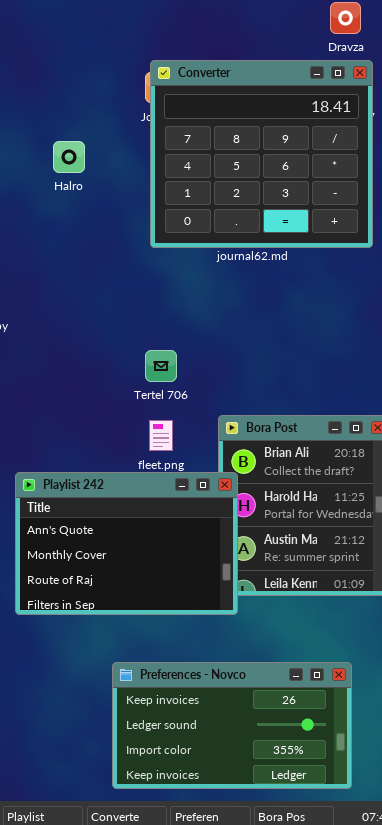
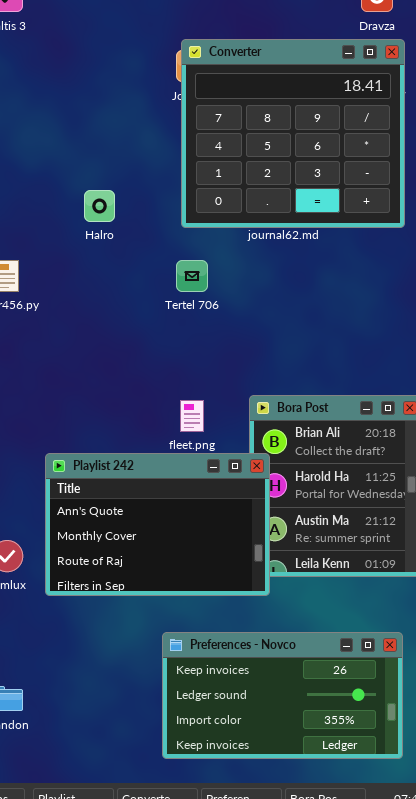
Halro: [53,141,85,173] -> [84,190,115,222], moved
Tertel 706: [145,350,177,382] -> [176,260,208,292], moved
Preferences - Novco: [112,662,352,789] -> [162,632,403,759], moved

